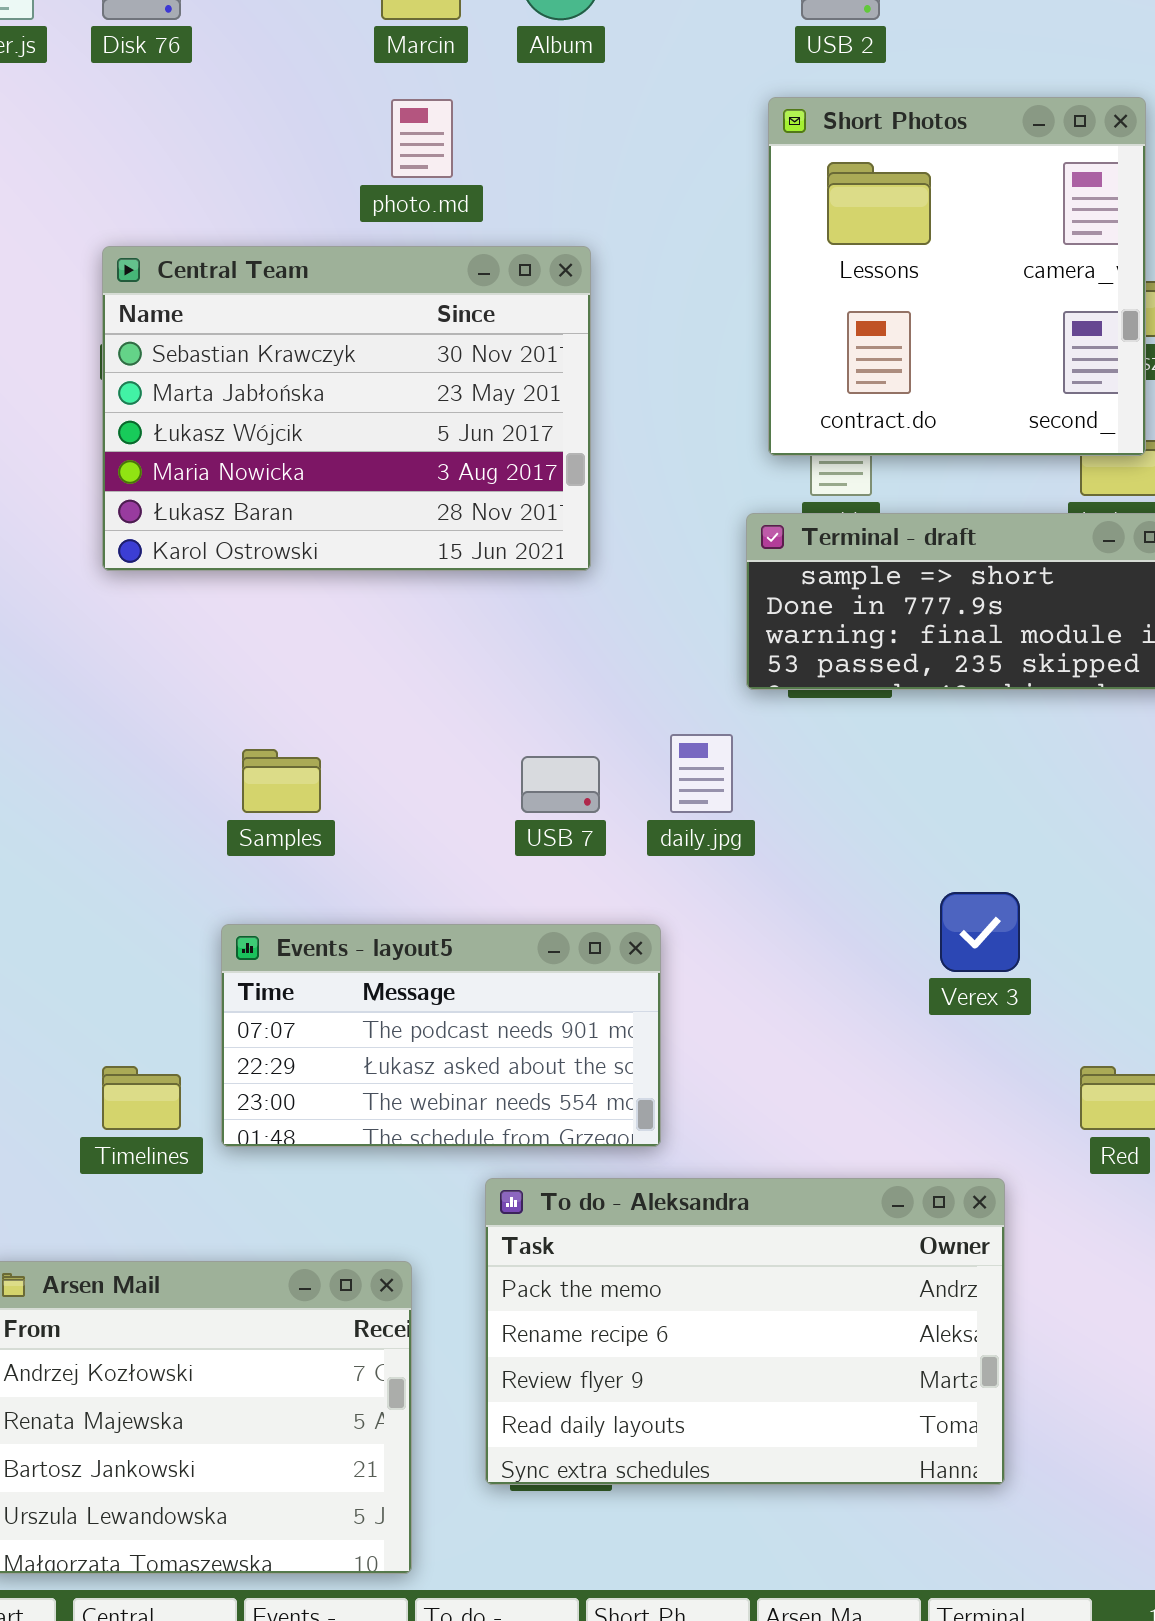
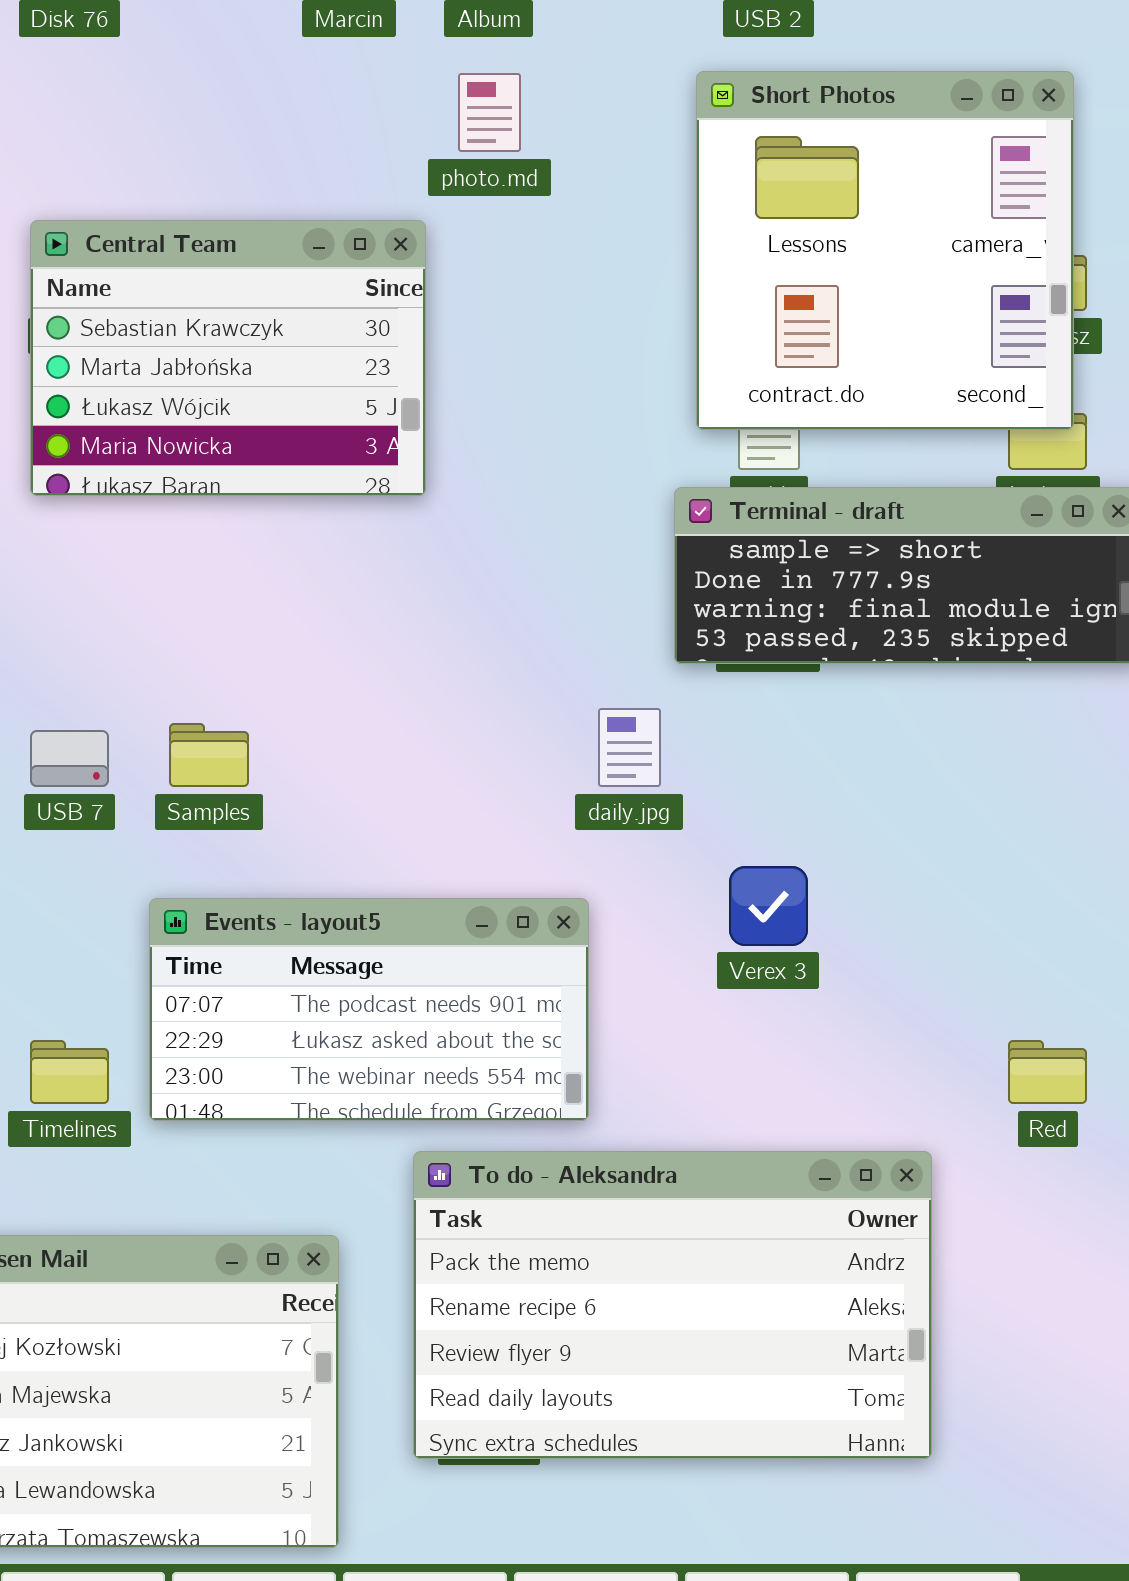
photo.md: [391,99,453,178] -> [458,73,521,152], moved
Central Team: [102,246,591,571] -> [30,220,426,496], resized
USB 7: [521,756,600,813] -> [30,730,109,787], moved
Verex 3: [940,892,1020,972] -> [729,866,808,946], moved

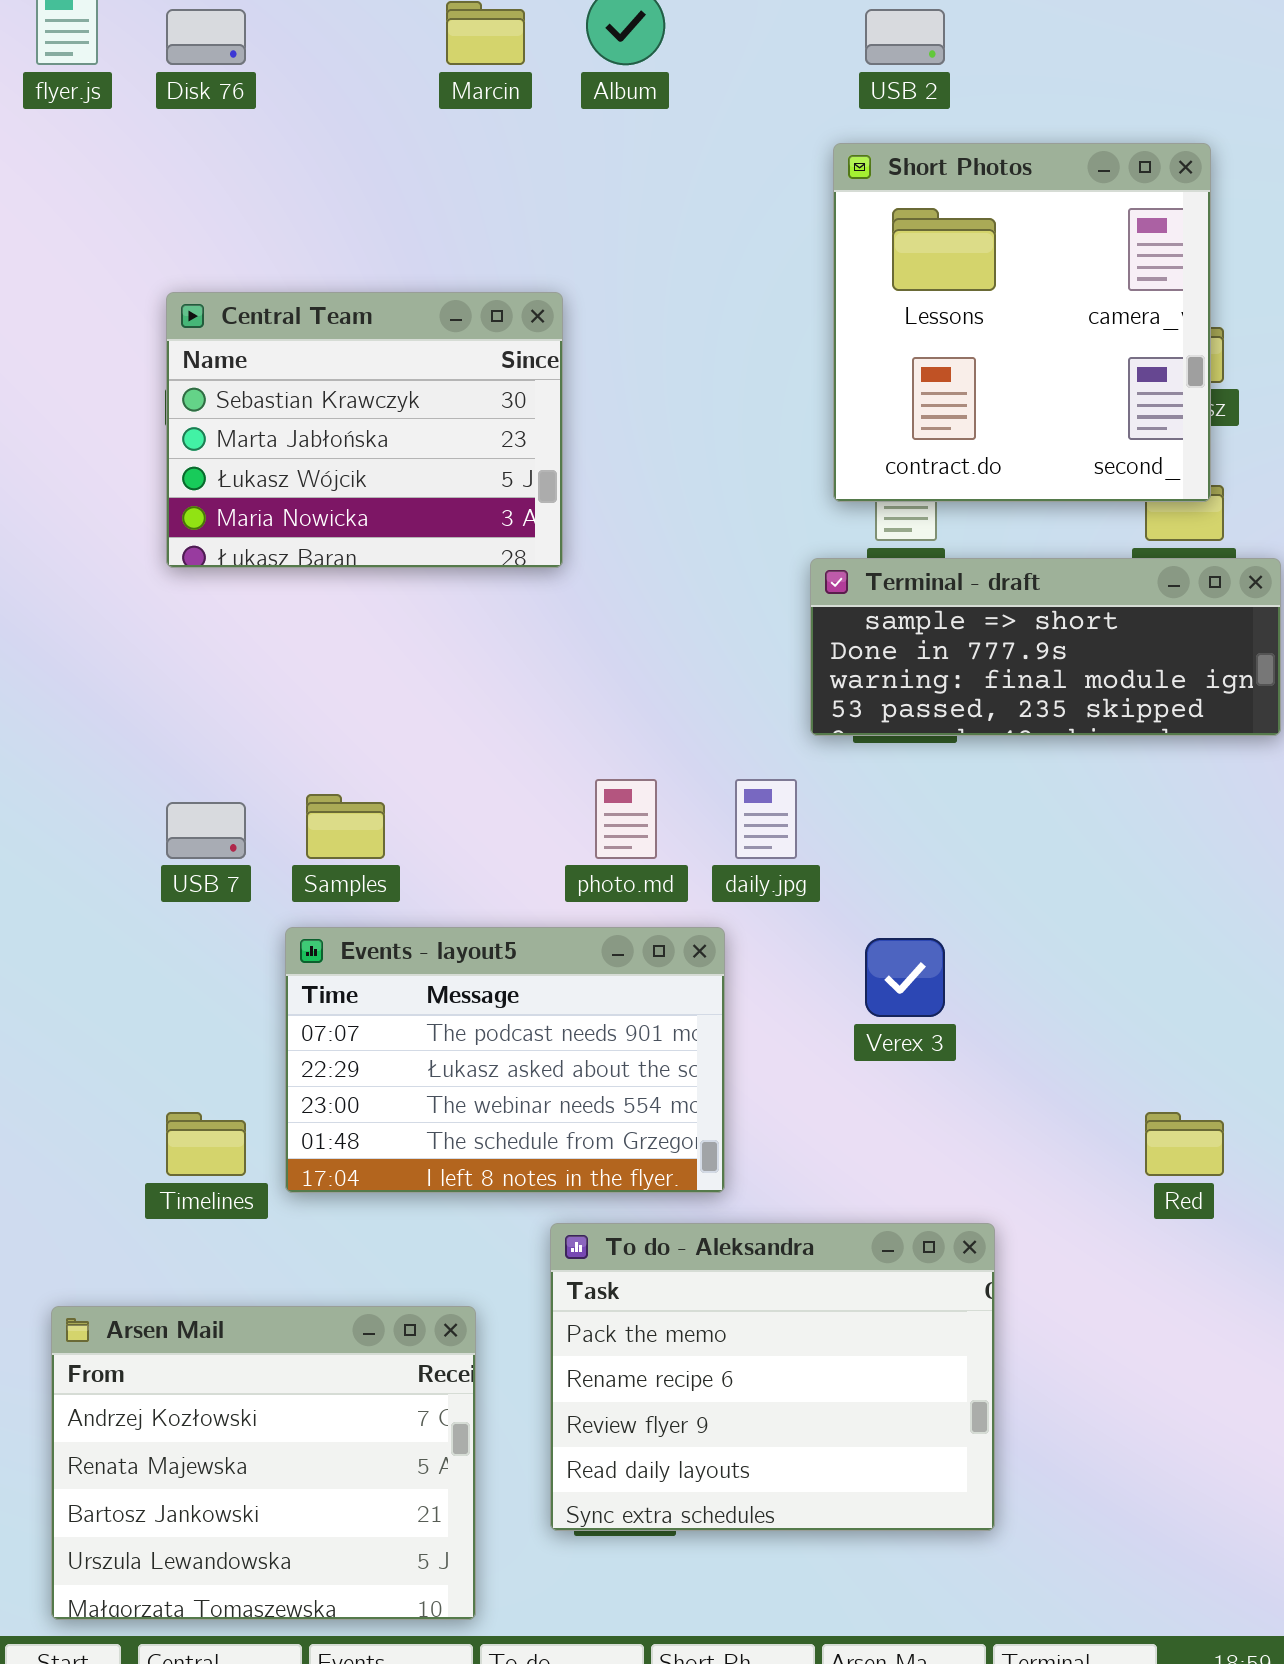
photo.md: [458,73,521,152] -> [595,779,657,859], moved
Events - layout5: [149,898,589,1121] -> [285,927,725,1193], resized
To do - Aleksandra: [413,1151,932,1459] -> [550,1223,995,1531], resized

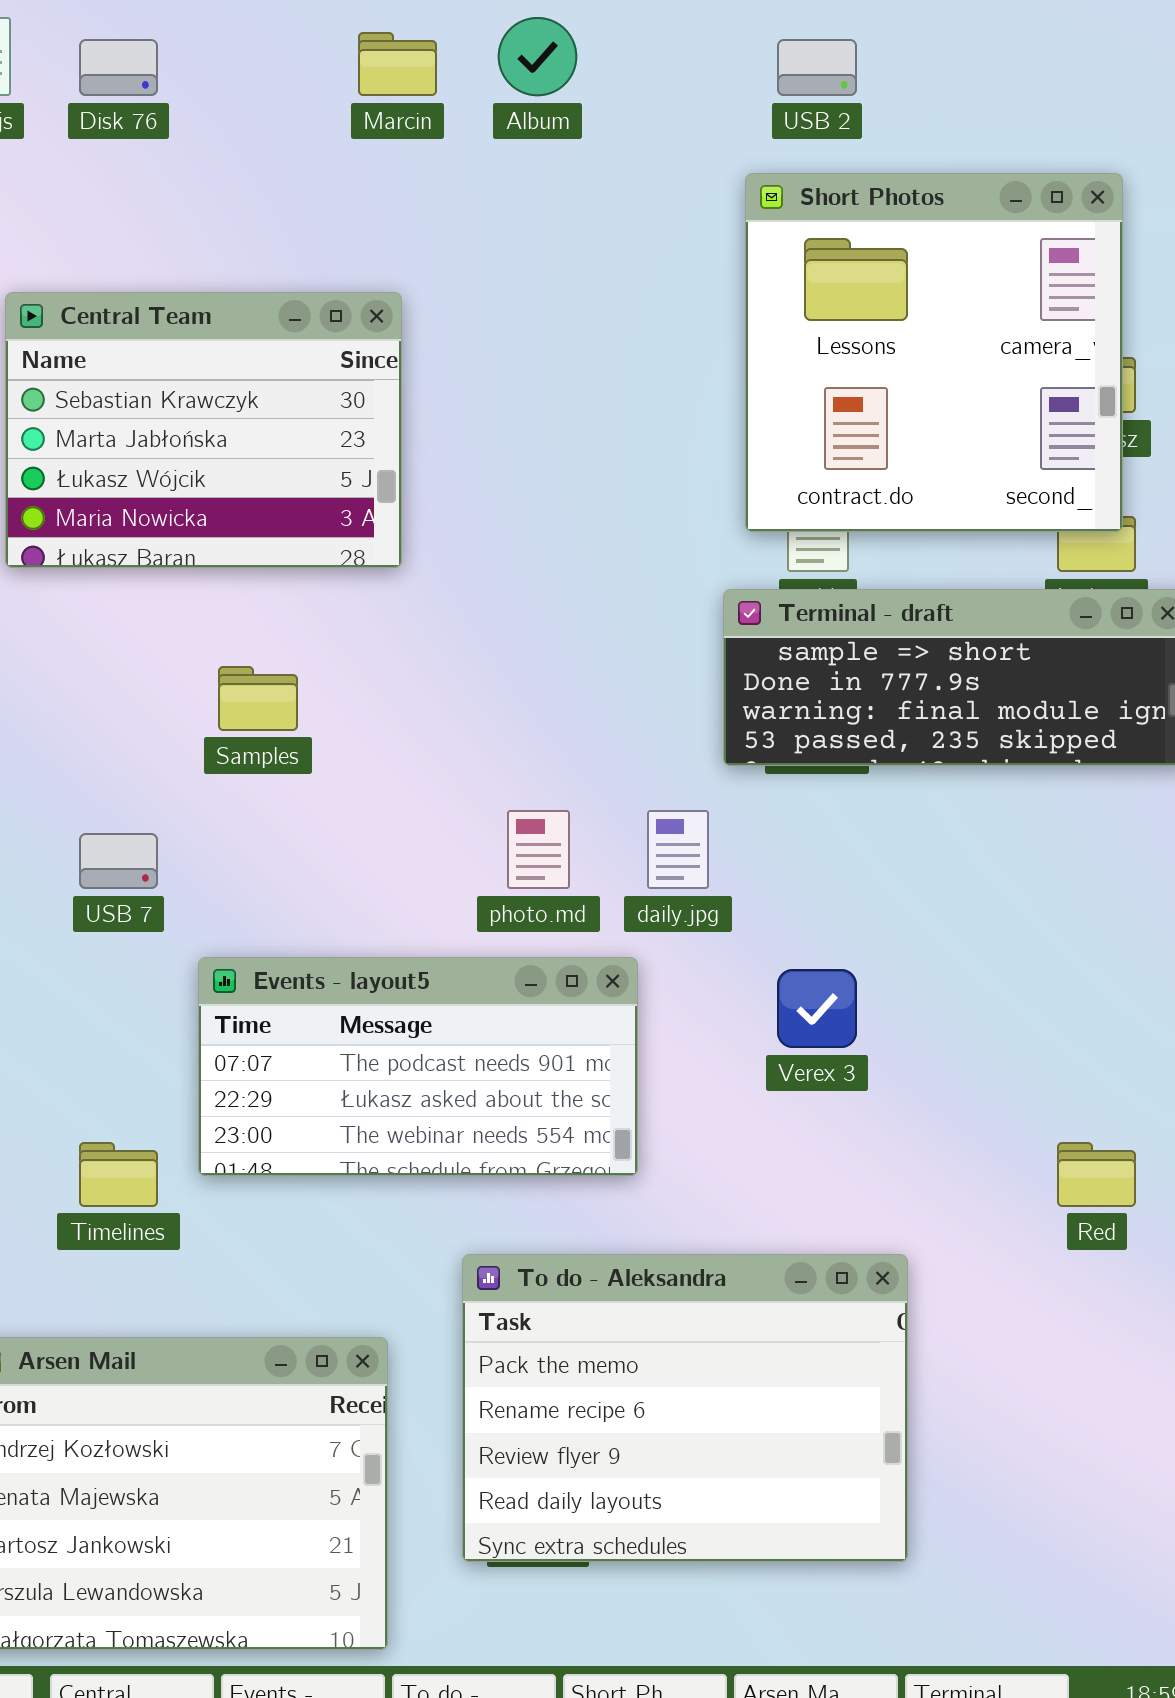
Central Team: [166,292,563,568] -> [5,292,402,568], moved
Samples: [306,794,385,859] -> [218,666,298,731], moved
Events - layout5: [285,927,725,1193] -> [198,957,638,1176], resized

